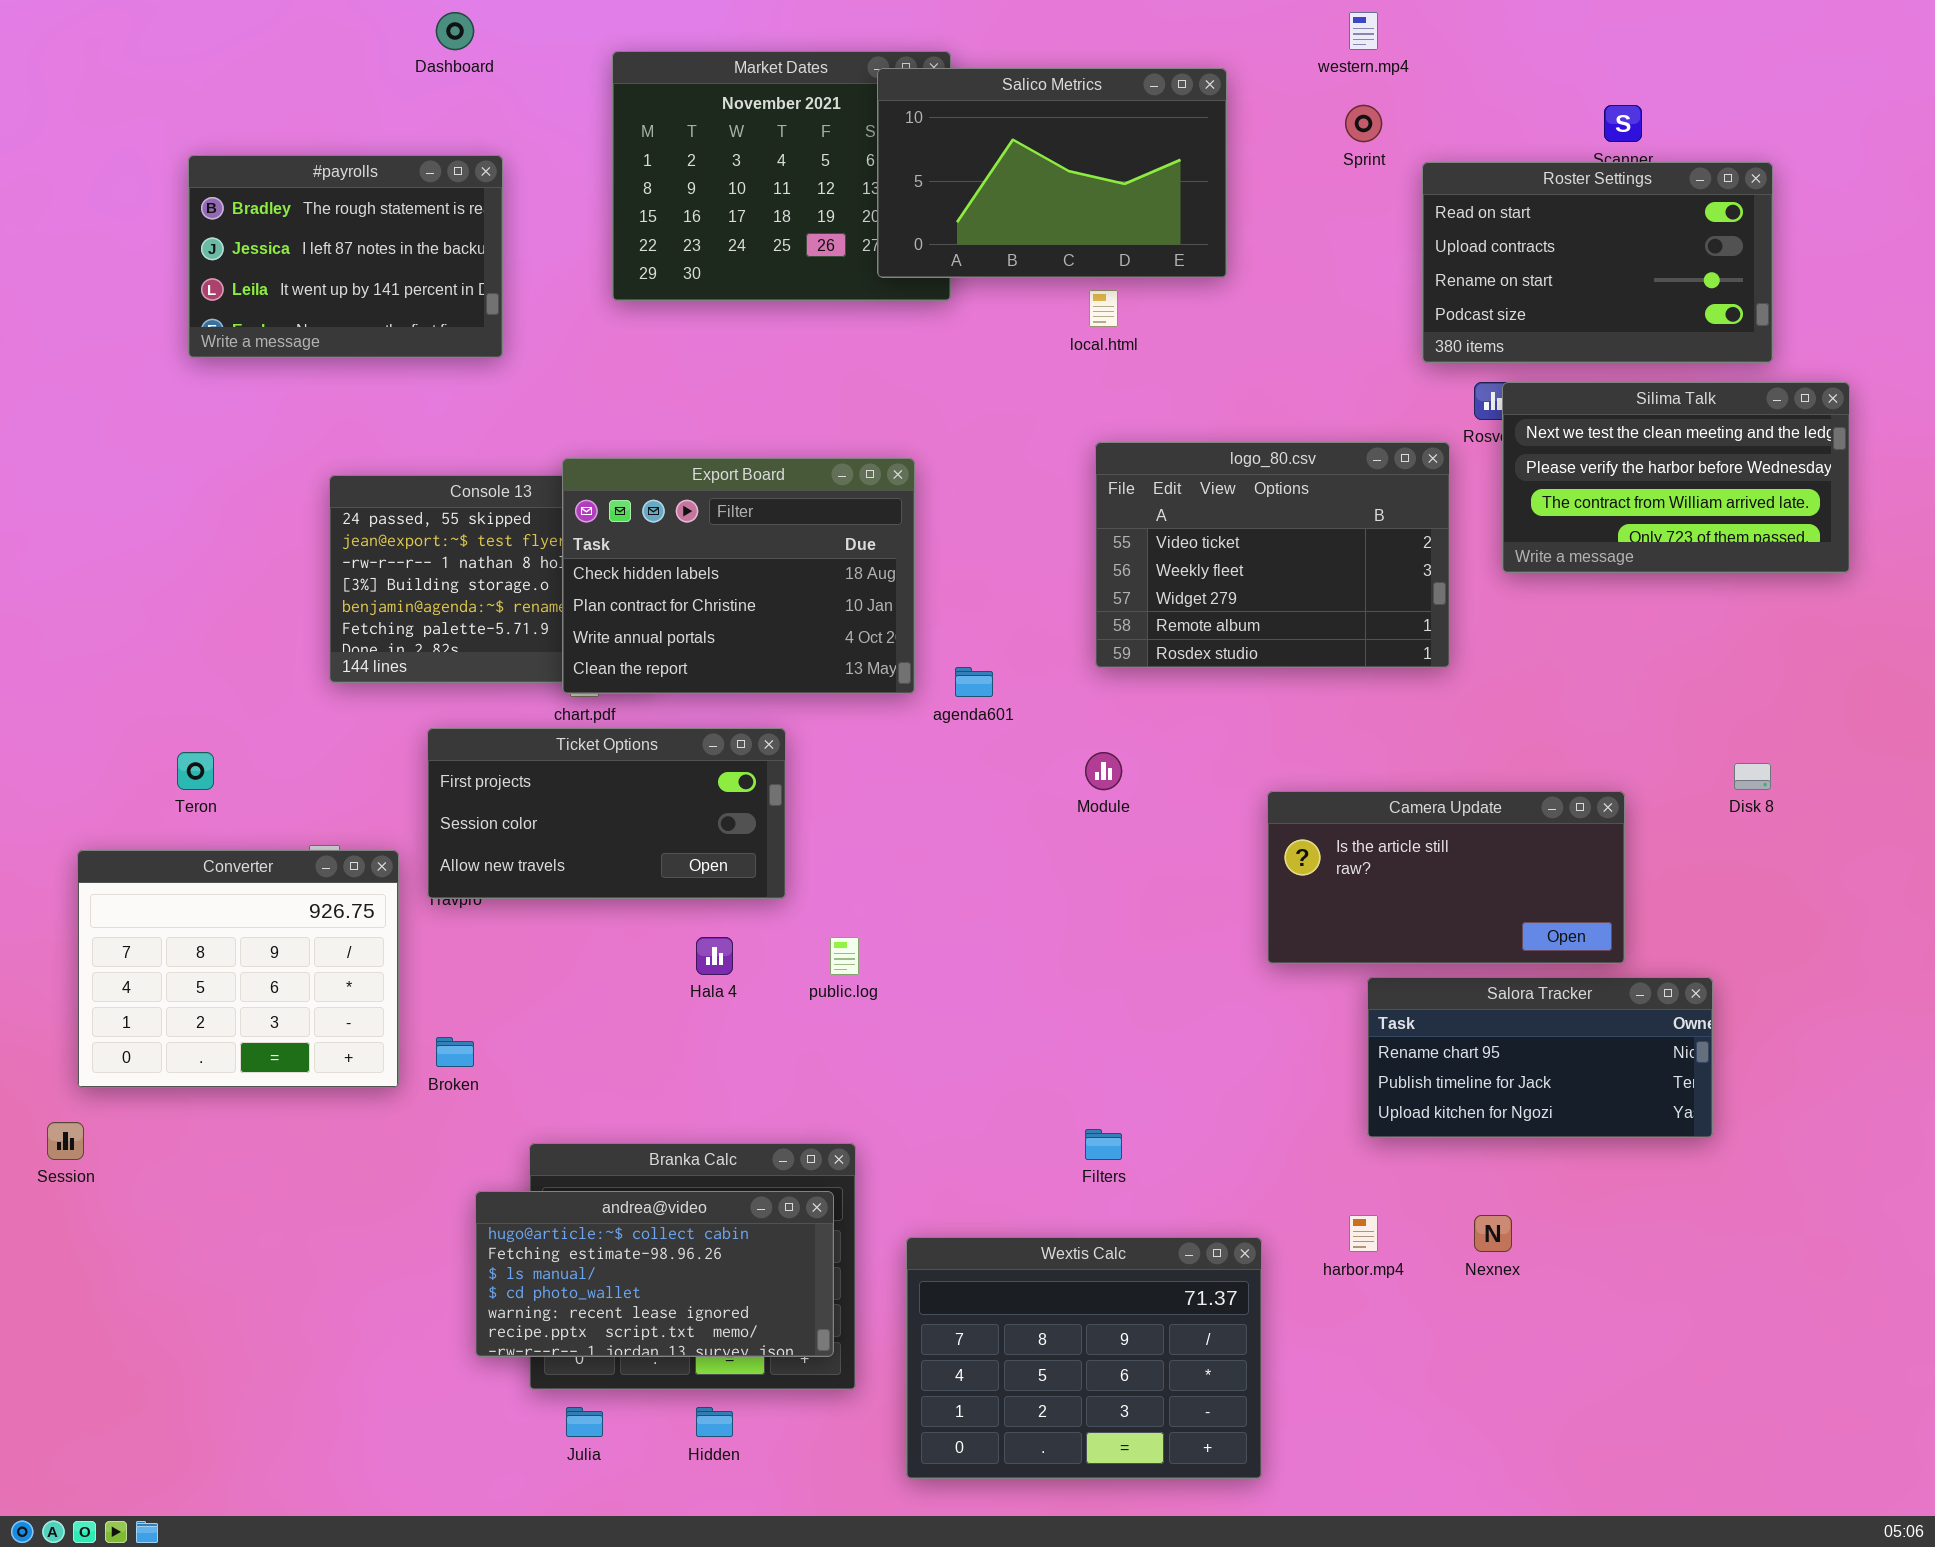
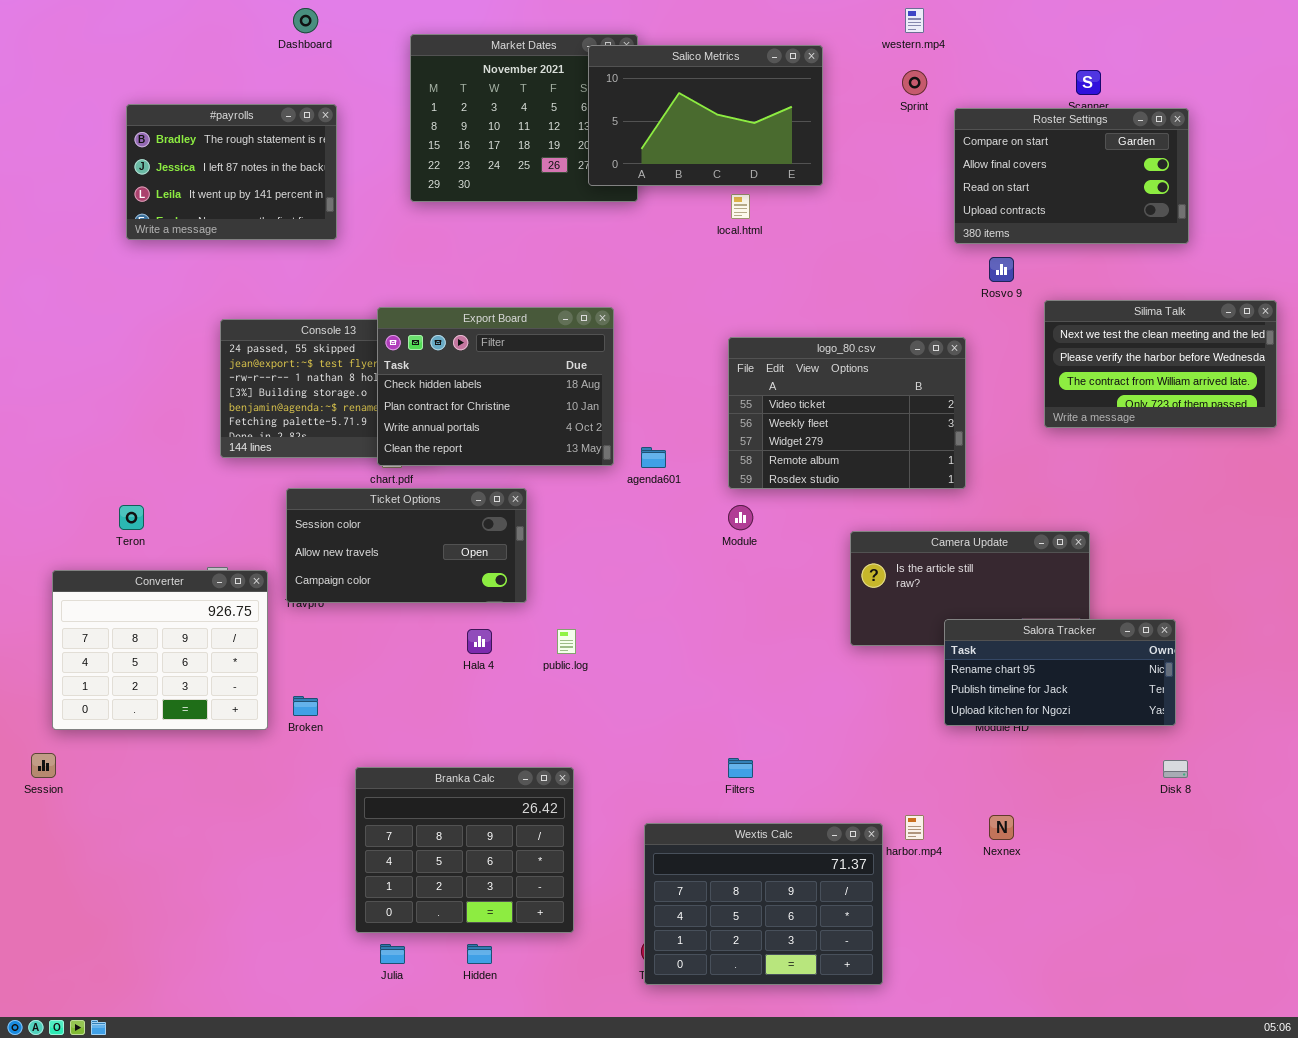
Roster Settings: [1422,162,1773,363] -> [954,108,1189,244], scrolled up 2 rows
Silima Talk: [1502,382,1850,573] -> [1044,300,1277,428], moved
logo_80.csv: [1095,442,1450,668] -> [728,337,966,489], moved
Ticket Options: [427,728,786,899] -> [286,488,527,603], scrolled down 1 row
Disk 8: [1734,763,1771,790] -> [1163,760,1188,778], moved
Salora Tracker: [1367,977,1713,1138] -> [944,619,1176,726], moved
andrea@video: [475,1191,834,1357] -> none, closed
Wextis Calc: [906,1237,1262,1479] -> [644,823,883,985], moved

